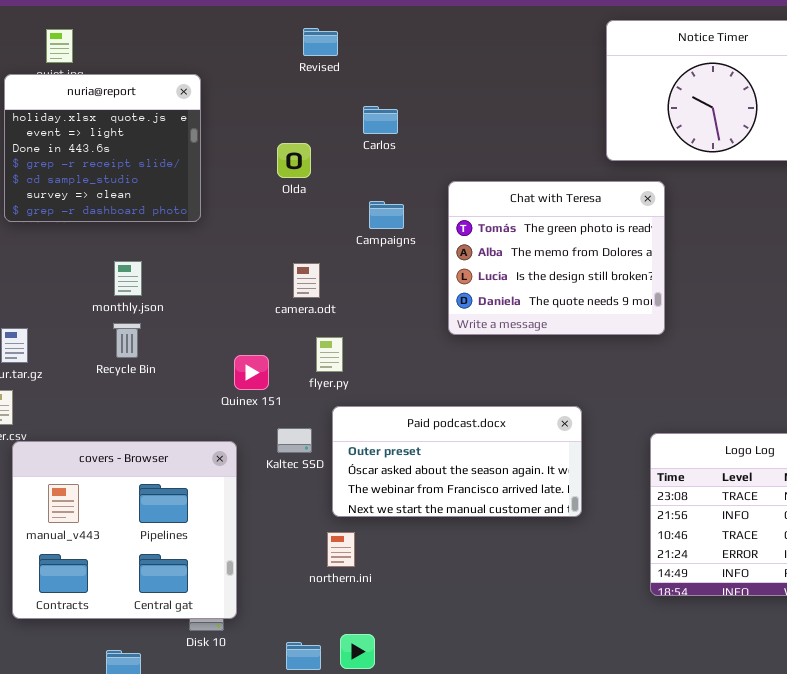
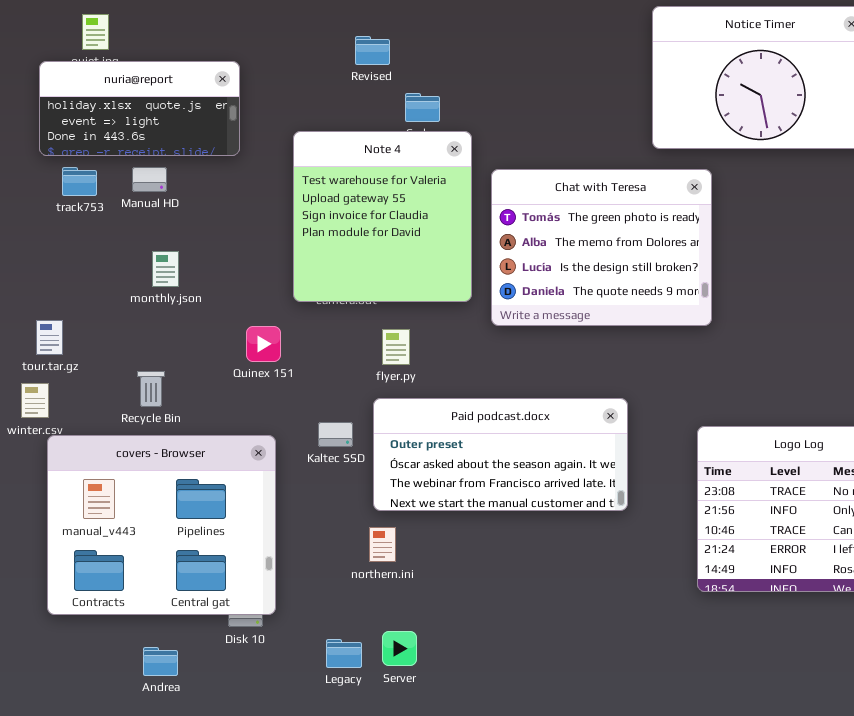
Revised: [303,28,338,56] -> [355,36,390,65], moved
nuria@report: [4,74,201,222] -> [39,61,240,156], resized
Note 4: none -> [293,131,472,302], opened
Recycle Bin: [113,323,141,358] -> [137,371,165,407], moved
flyer.py: [316,337,343,372] -> [382,329,410,365], moved
Quinex 151: [234,355,269,390] -> [246,326,281,362], moved

